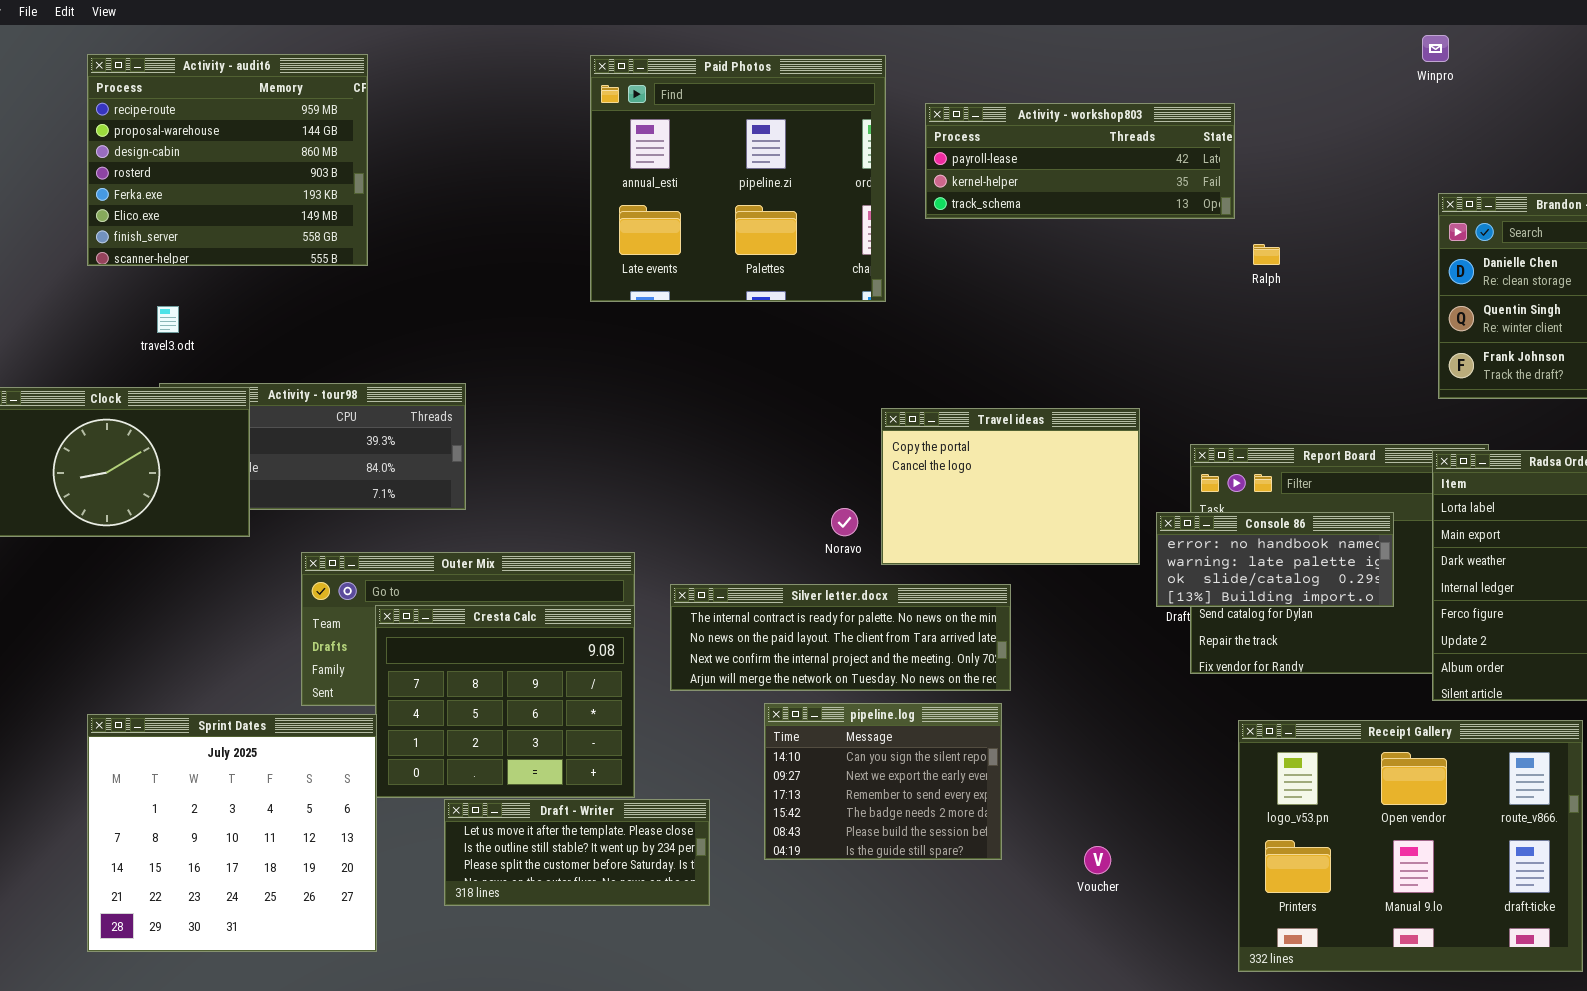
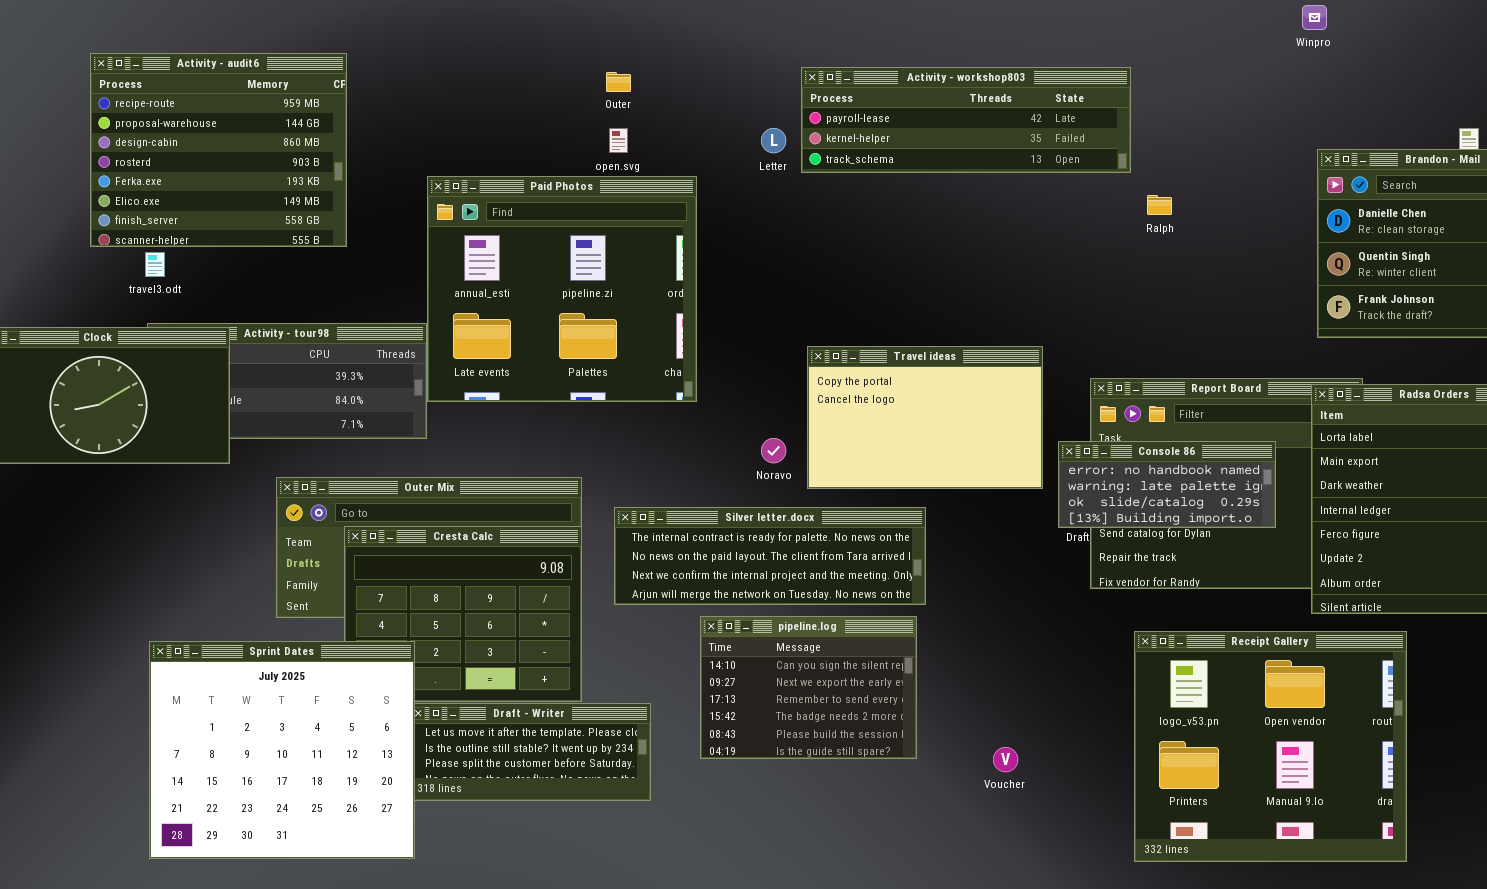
Activity - audit6: [87,54,368,266] -> [90,53,347,247], moved
Paid Photos: [590,55,886,302] -> [427,176,697,402], moved
Activity - workshop803: [925,103,1235,219] -> [801,67,1131,173], resized
Sprint Dates: [87,714,377,952] -> [149,641,415,859], moved
Receipt Gallery: [1238,720,1583,972] -> [1134,631,1407,862], resized

